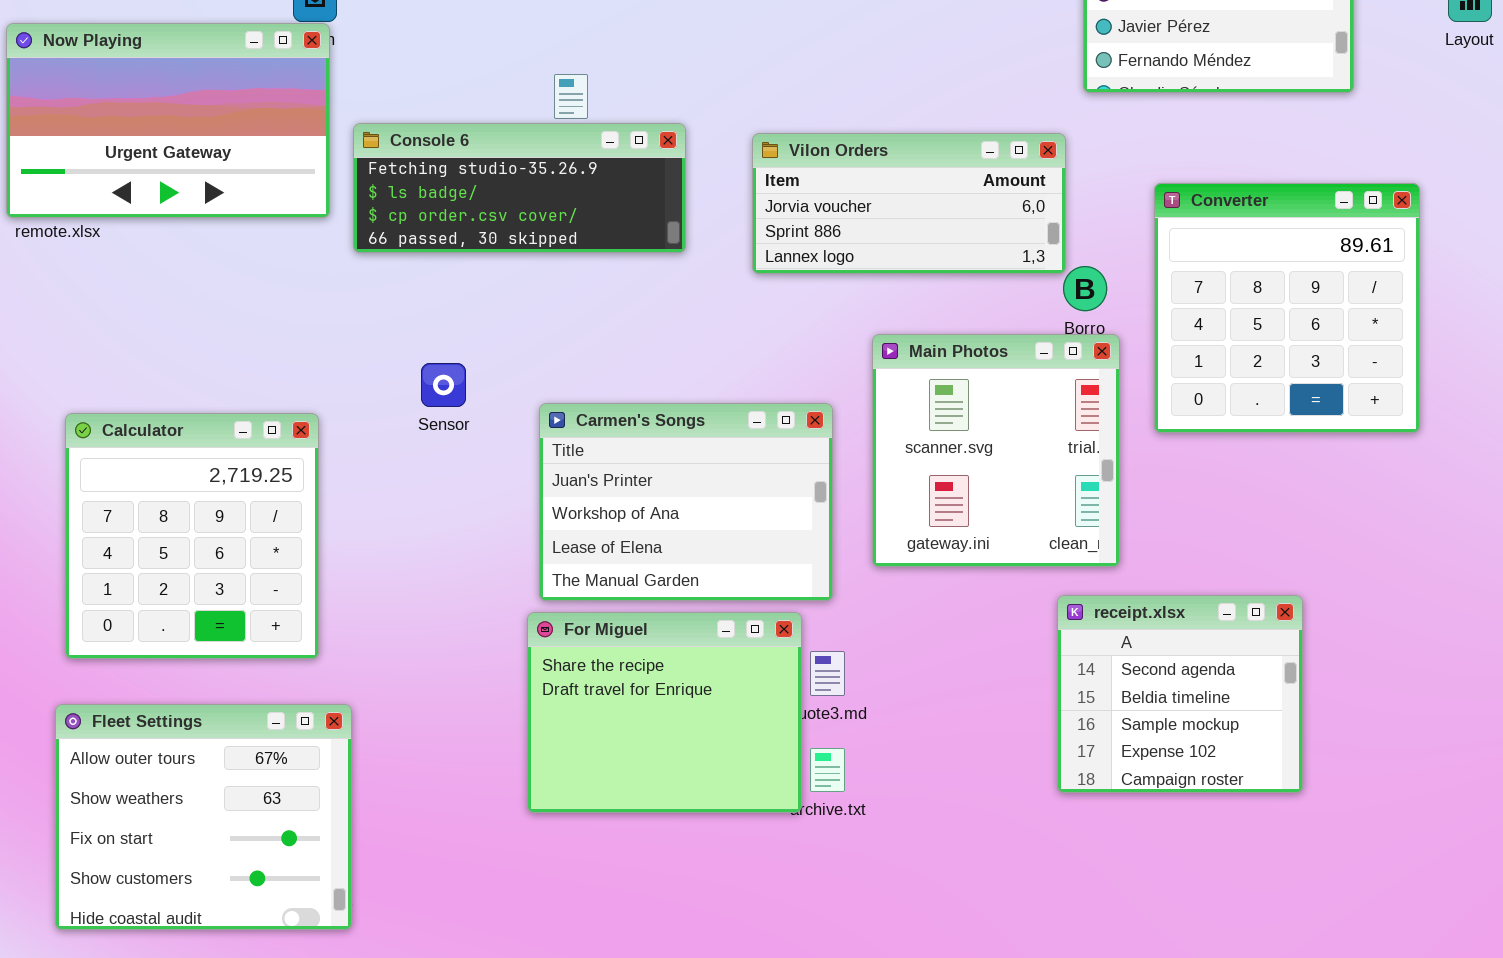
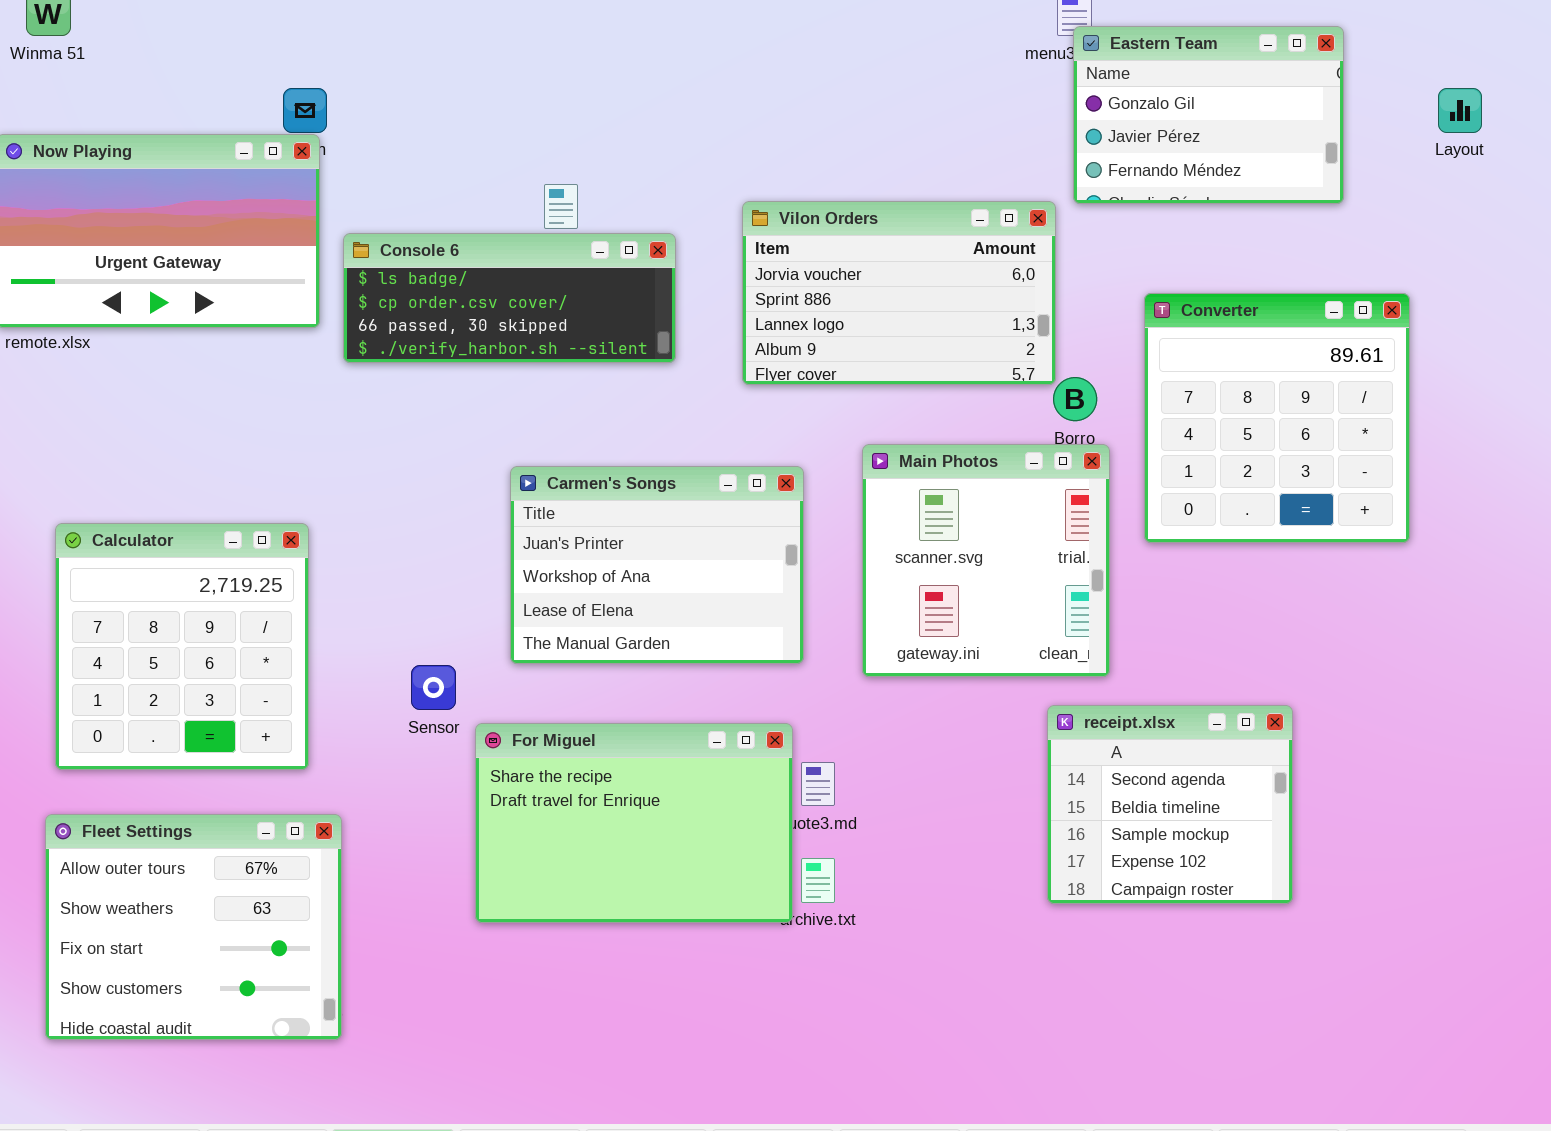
Console 6: [353,123,686,253] -> [343,233,676,363], scrolled down 1 row
Vilon Orders: [752,133,1066,274] -> [742,201,1056,385], resized
Sensor: [421,363,466,407] -> [411,665,456,710], moved
Carmen's Songs: [539,403,833,601] -> [510,466,804,664], moved
For Miguel: [527,612,802,813] -> [475,723,793,923], resized

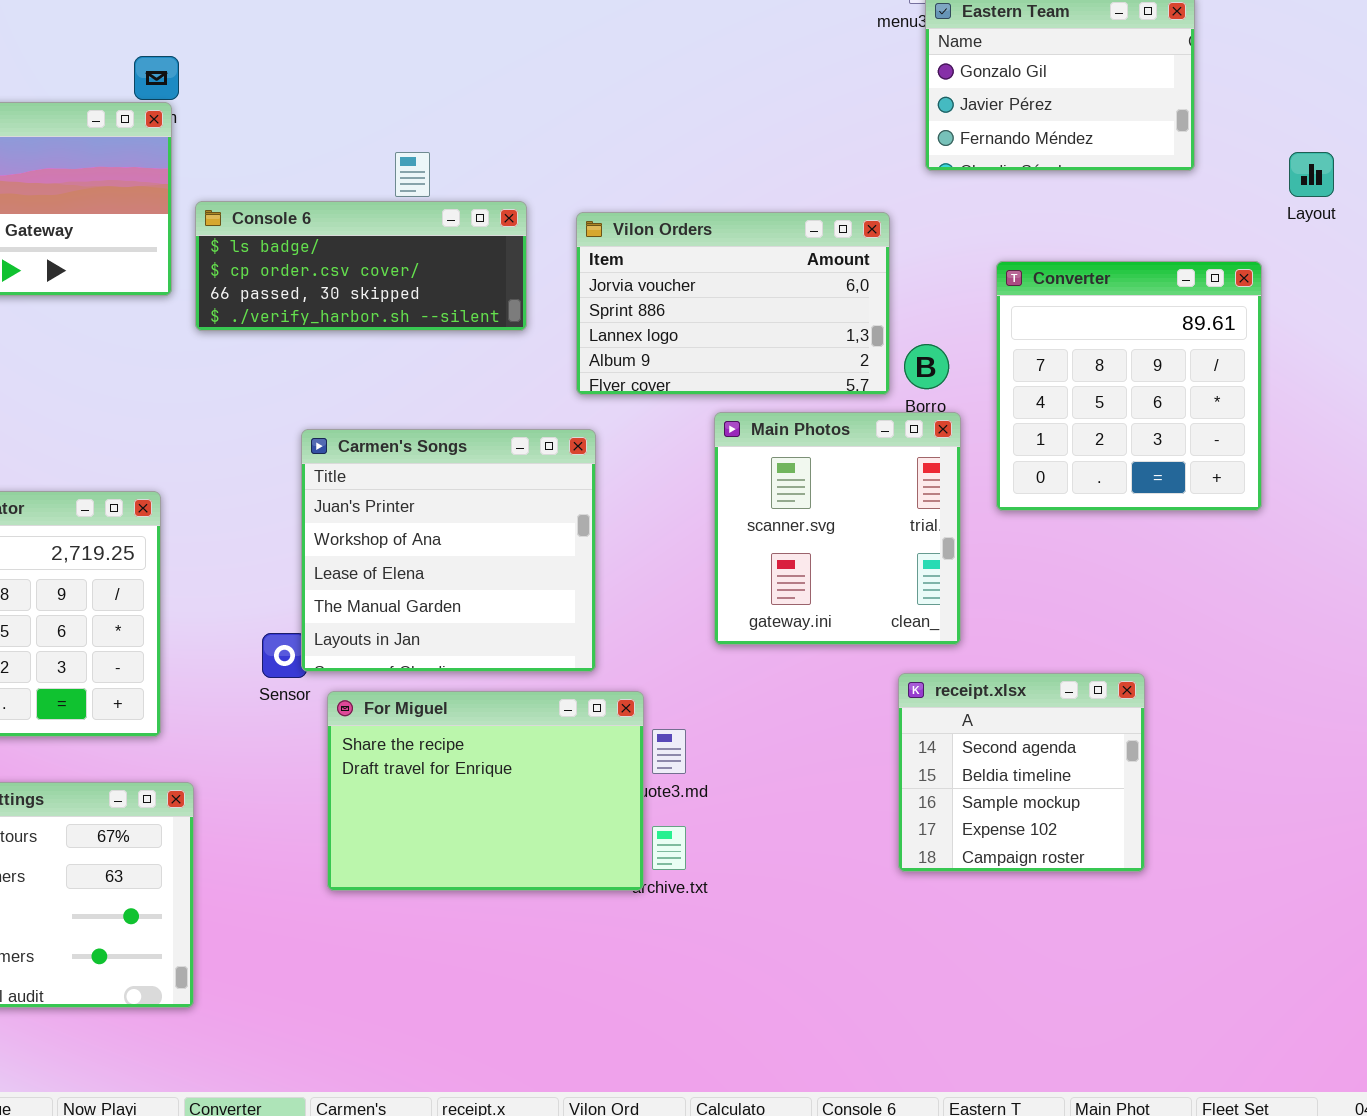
Layout: [1438,88,1482,133] -> [1289,152,1334,197], moved
Vilon Orders: [742,201,1056,385] -> [576,212,890,395], moved
Carmen's Songs: [510,466,804,664] -> [301,429,596,672], moved, resized

